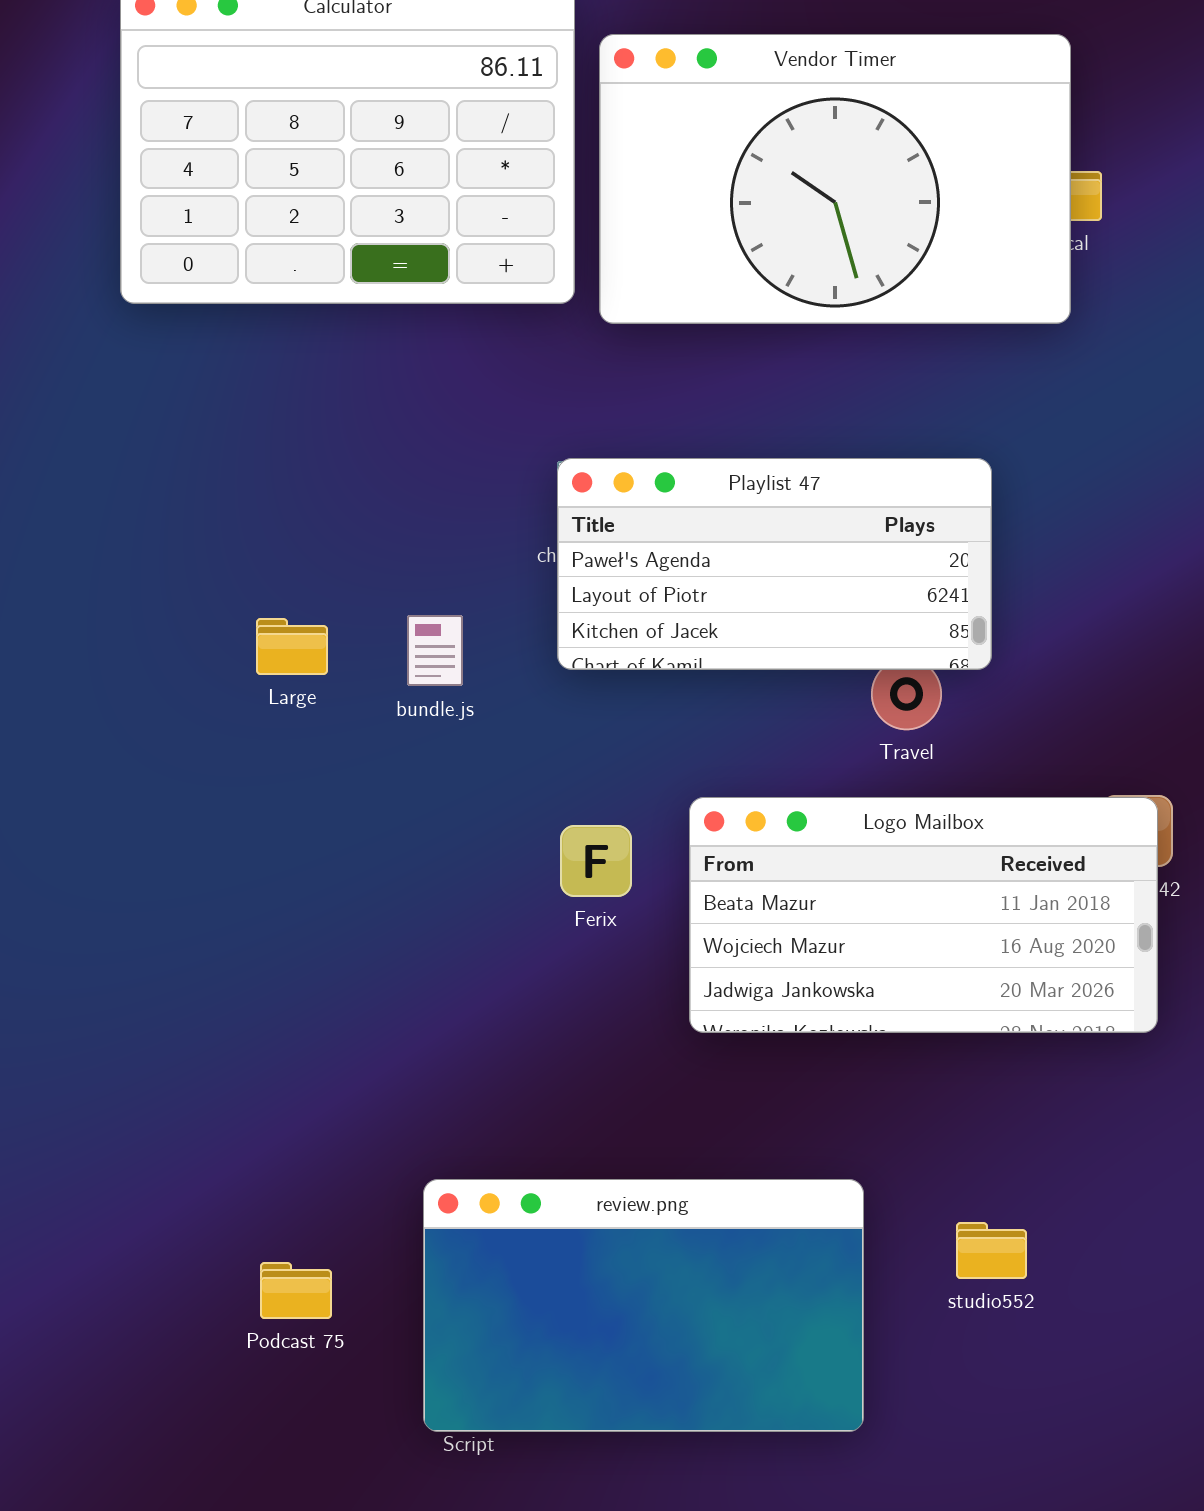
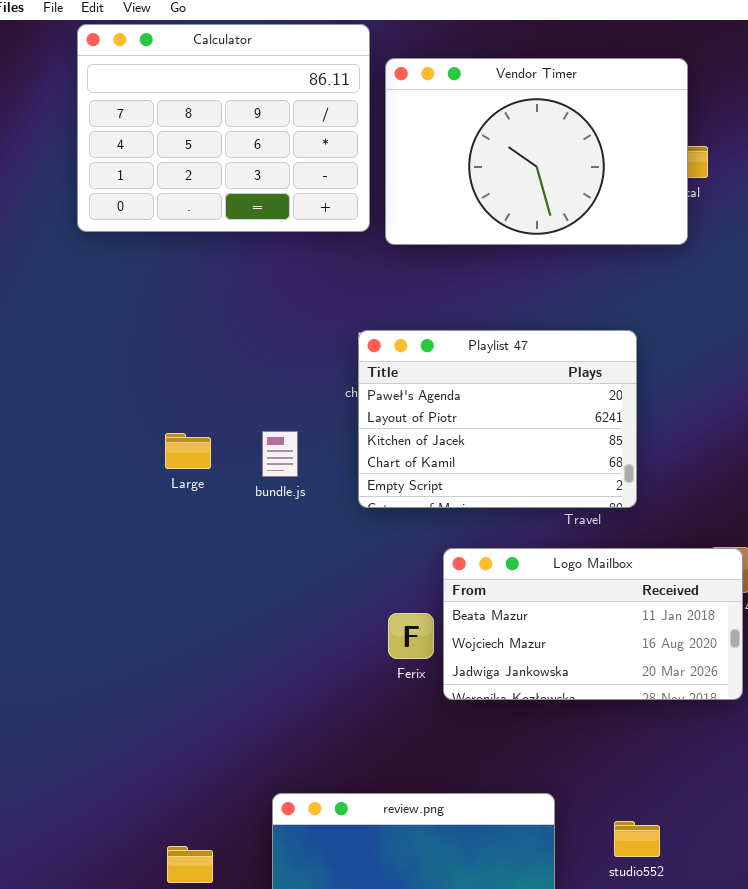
Playlist 47: [557,458,992,670] -> [358,330,637,508], resized
Ferix: [560,825,632,897] -> [388,613,434,659], moved

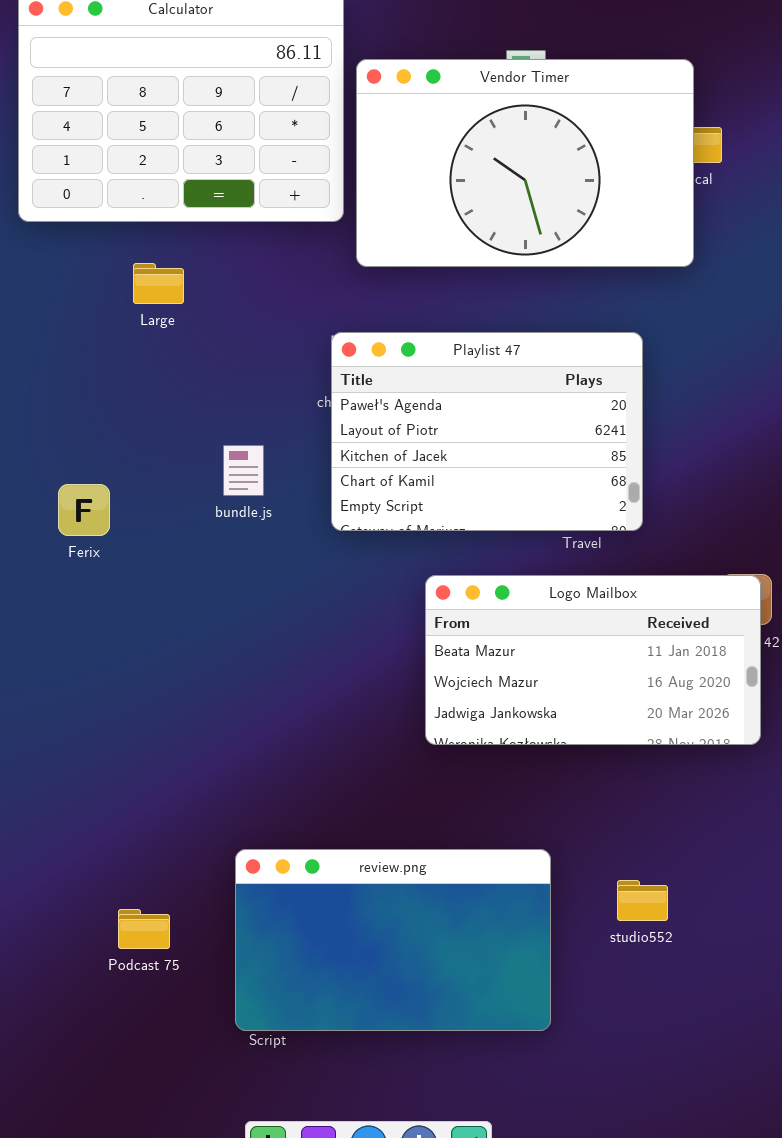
Vendor Timer: [385,58,688,245] -> [356,59,694,267], moved
Large: [165,433,211,469] -> [133,263,184,304], moved
Ferix: [388,613,434,659] -> [58,484,110,536], moved

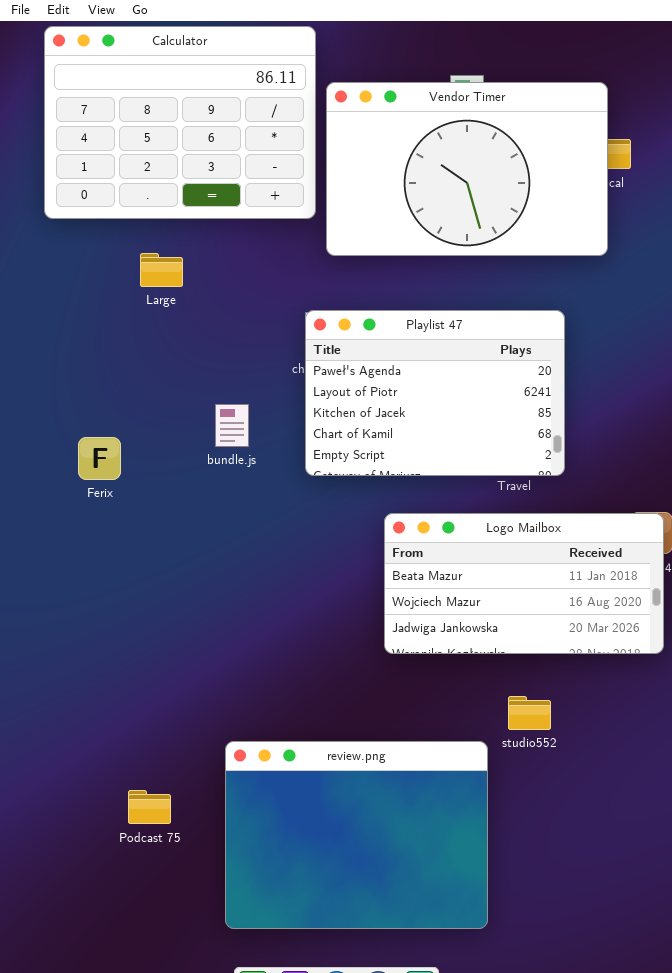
review.png: [235,849,551,1031] -> [225,741,488,929], resized
studio552: [617,880,668,921] -> [508,696,551,730], moved

